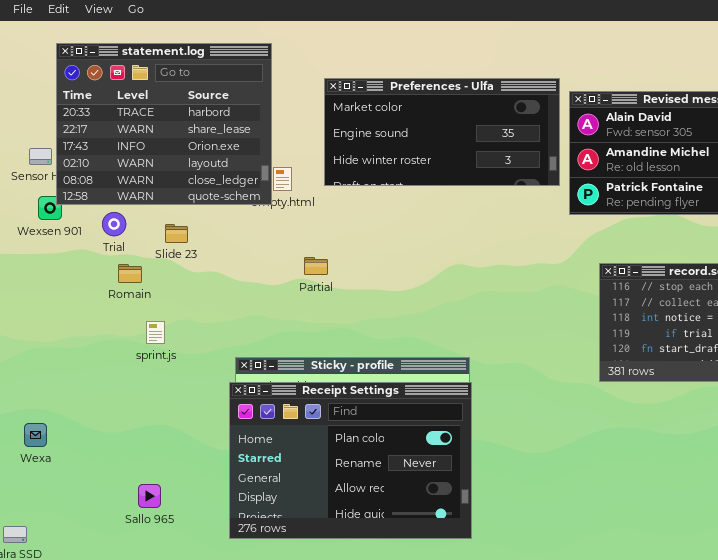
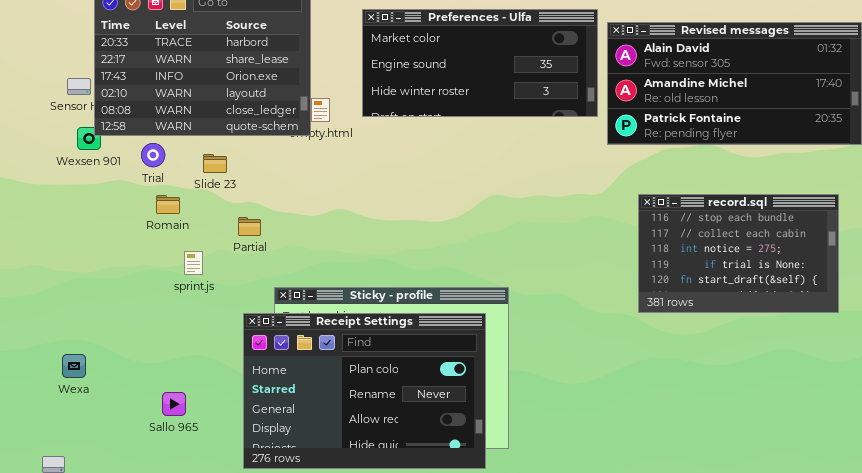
Partial: [304,257,328,275] -> [238,217,261,236], moved
Receipt Settings: [229,382,472,539] -> [243,313,486,469], moved
Sallo 965: [138,484,161,508] -> [162,392,186,416], moved

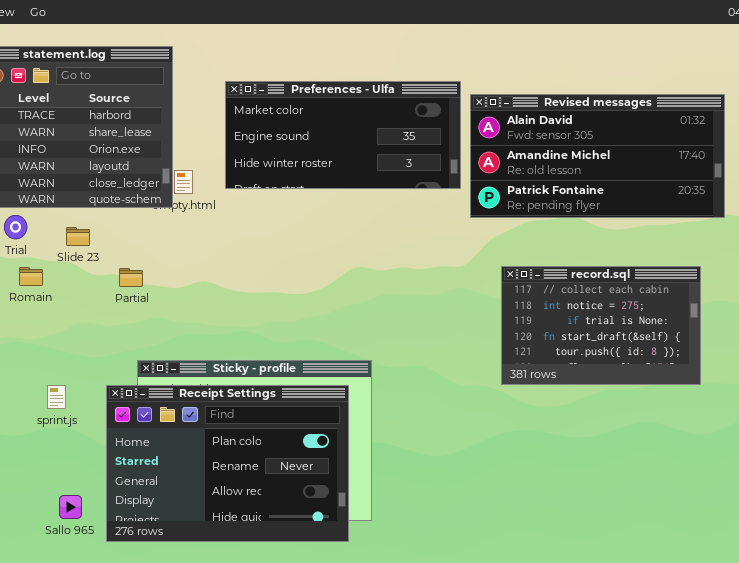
record.sql: [638,194,839,313] -> [501,266,701,385], scrolled down 1 row
Partial: [238,217,261,236] -> [119,268,143,287], moved
sprint.js: [184,251,203,275] -> [47,385,66,409], moved
Sallo 965: [162,392,186,416] -> [59,495,82,519], moved

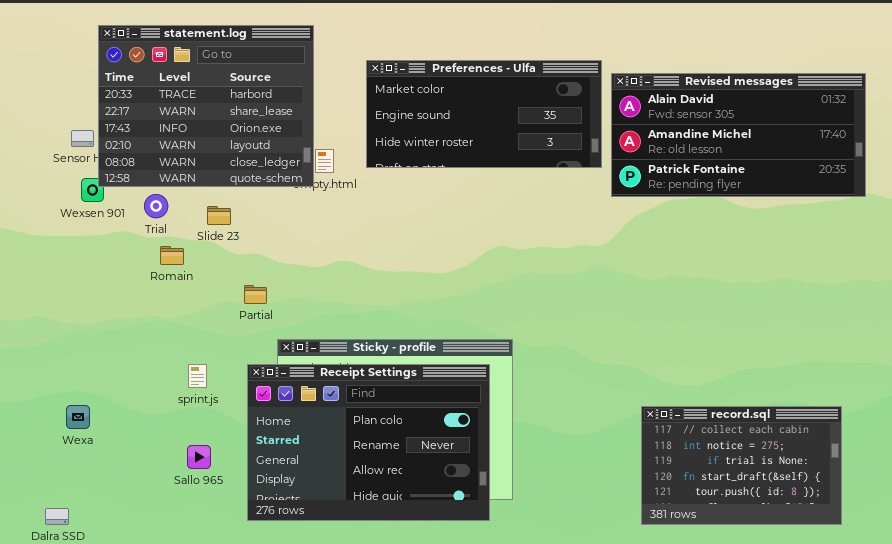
record.sql: [501,266,701,385] -> [641,406,842,525], moved
Partial: [119,268,143,287] -> [244,285,267,304], moved
Sallo 965: [59,495,82,519] -> [187,445,211,469], moved

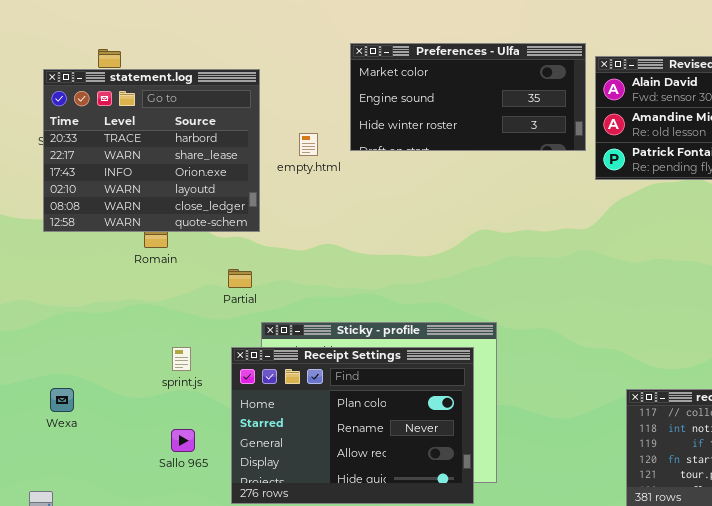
statement.log: [98,25,314,187] -> [43,69,260,232], moved

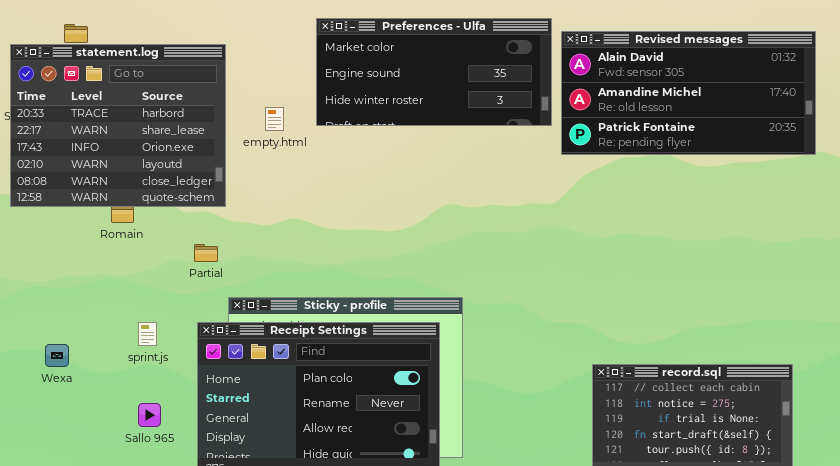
Wexa: [50,388,74,412] -> [45,344,69,367], moved

